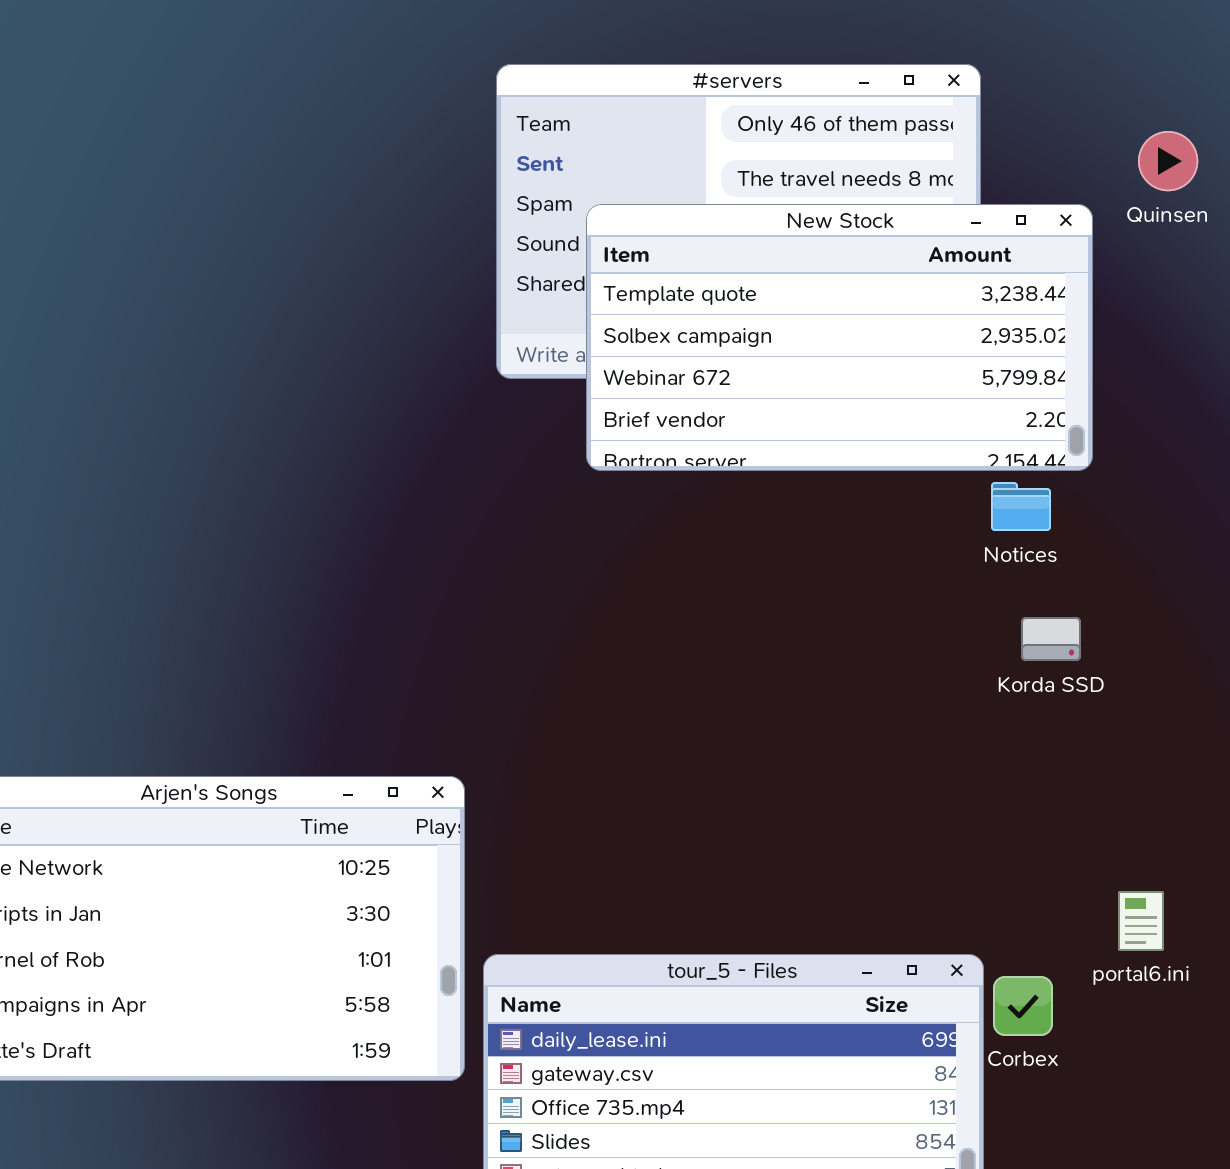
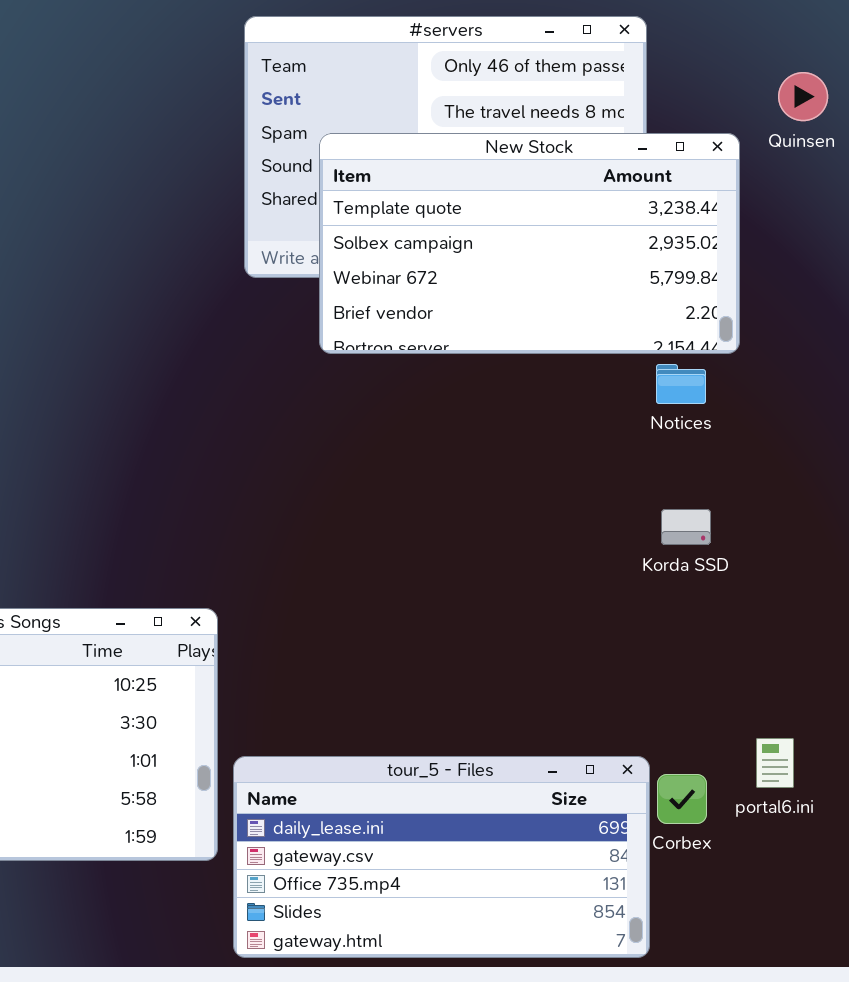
Korda SSD: [1021,617,1081,661] -> [661,509,711,545], moved
portal6.ini: [1118,891,1164,951] -> [756,738,794,788], moved

